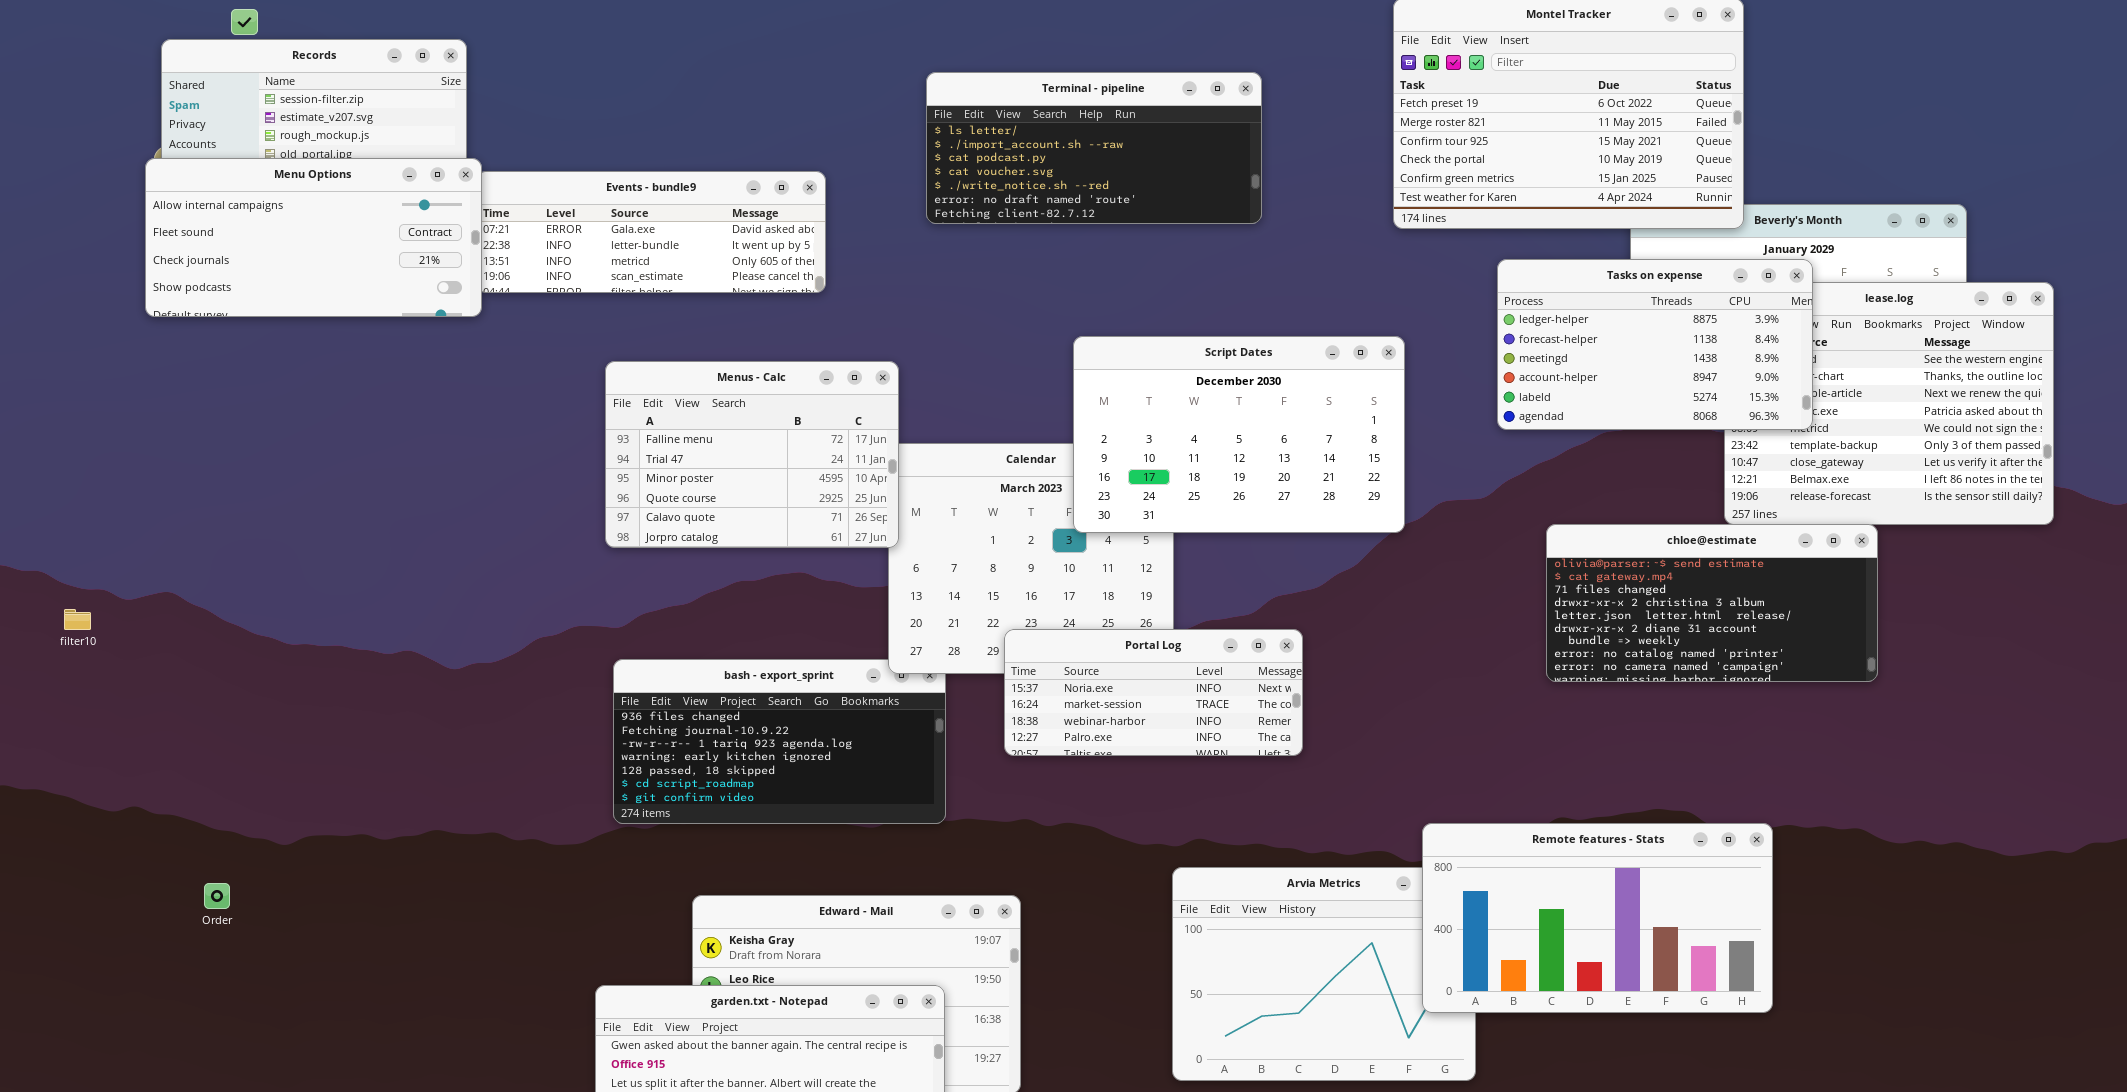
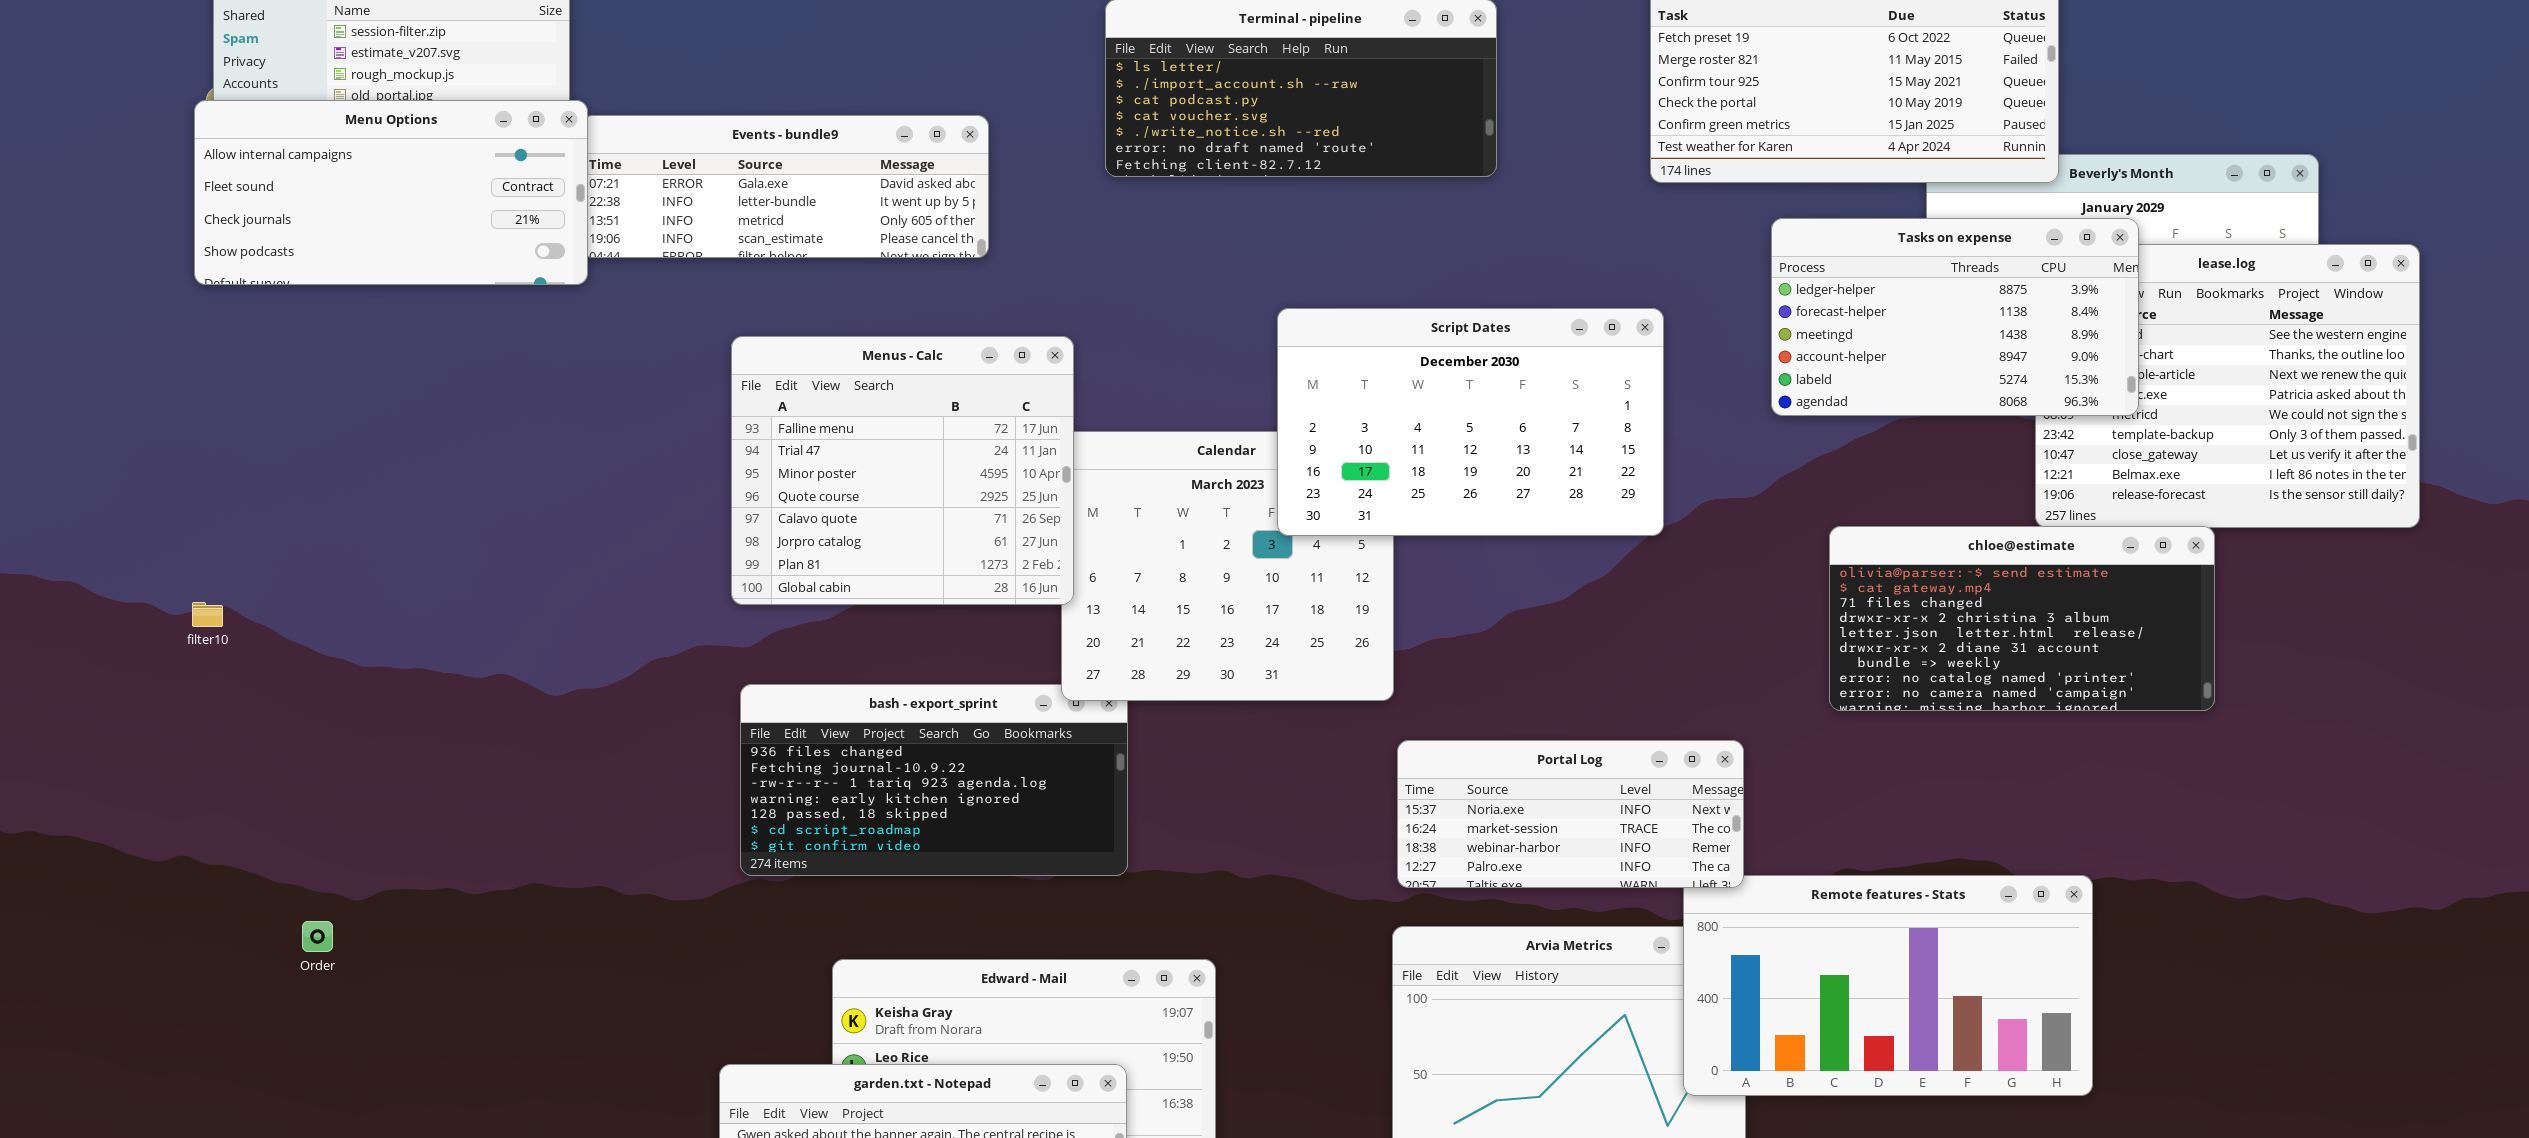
Menus - Calc: [605,361,899,548] -> [731,336,1074,605], resized
filter10: [64,609,91,630] -> [192,602,223,627], moved
Portal Log: [1004,629,1303,756] -> [1397,740,1744,888], moved
Order: [204,883,230,909] -> [302,921,333,952], moved

